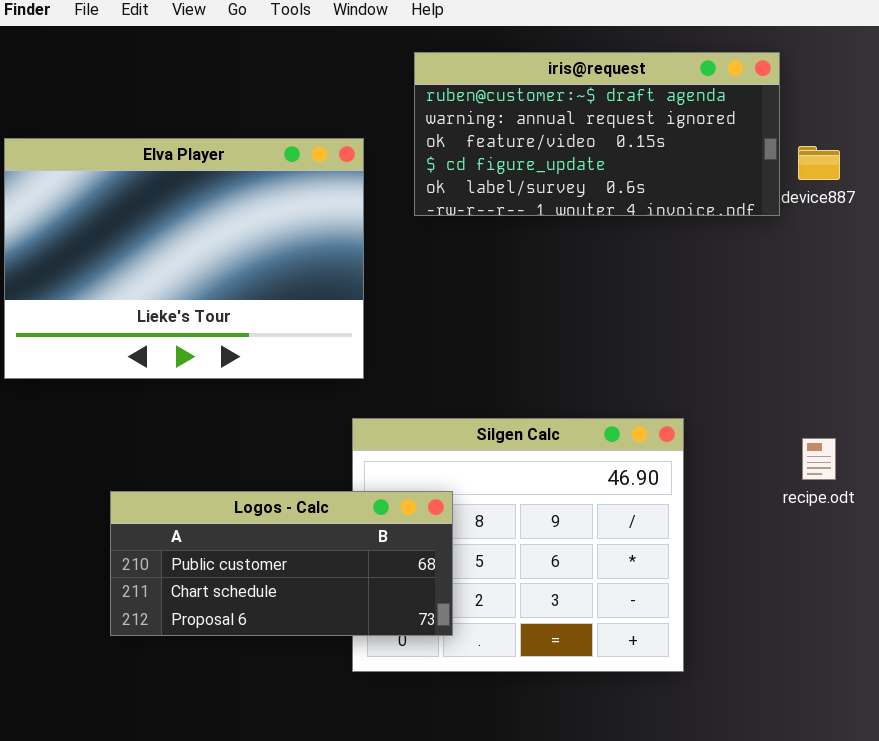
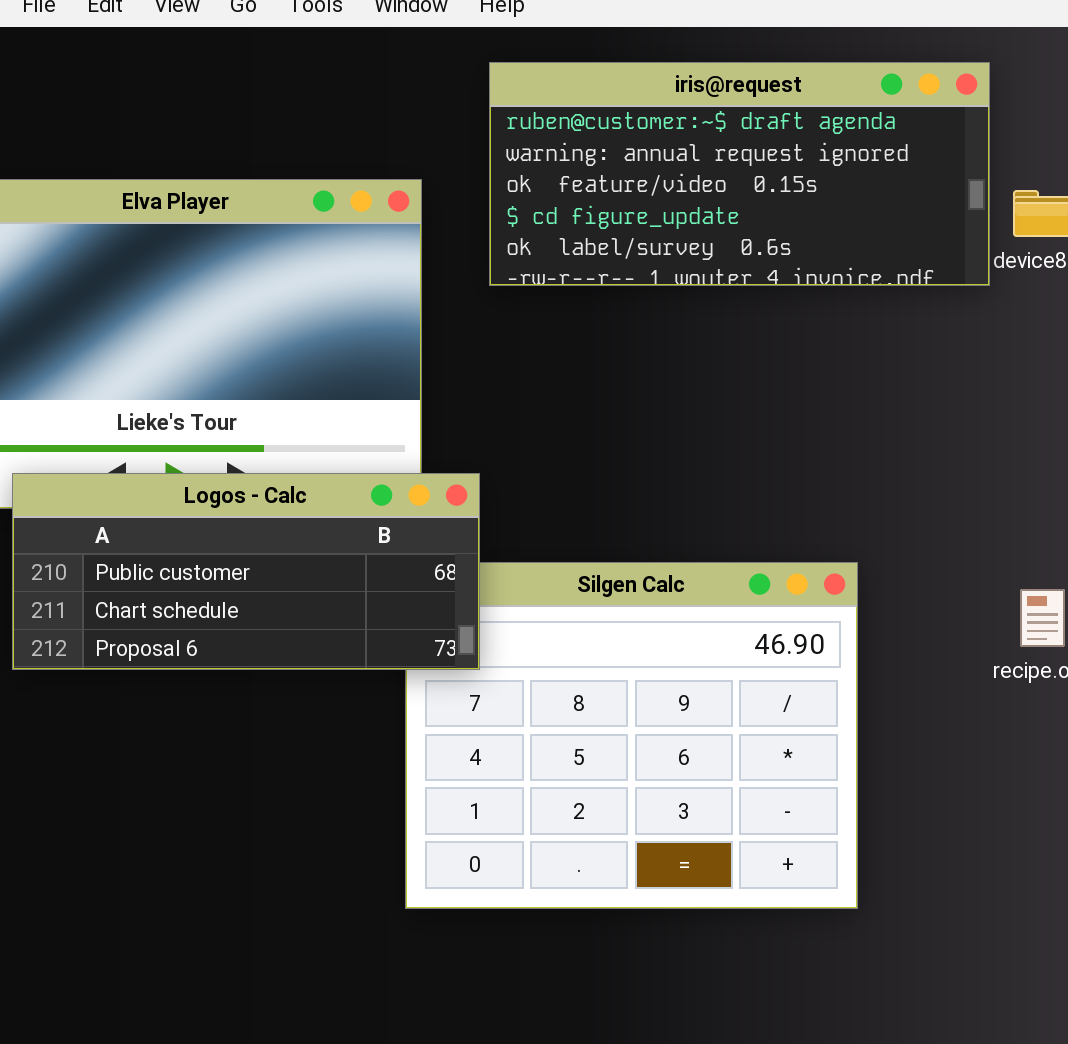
Logos - Calc: [110,491,453,636] -> [12,473,480,670], moved

